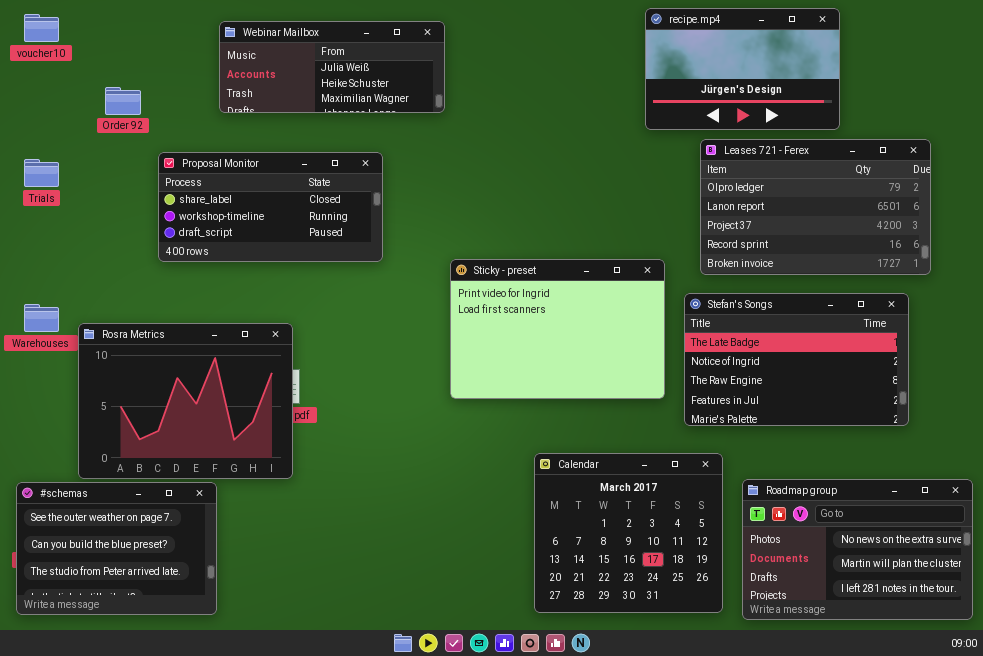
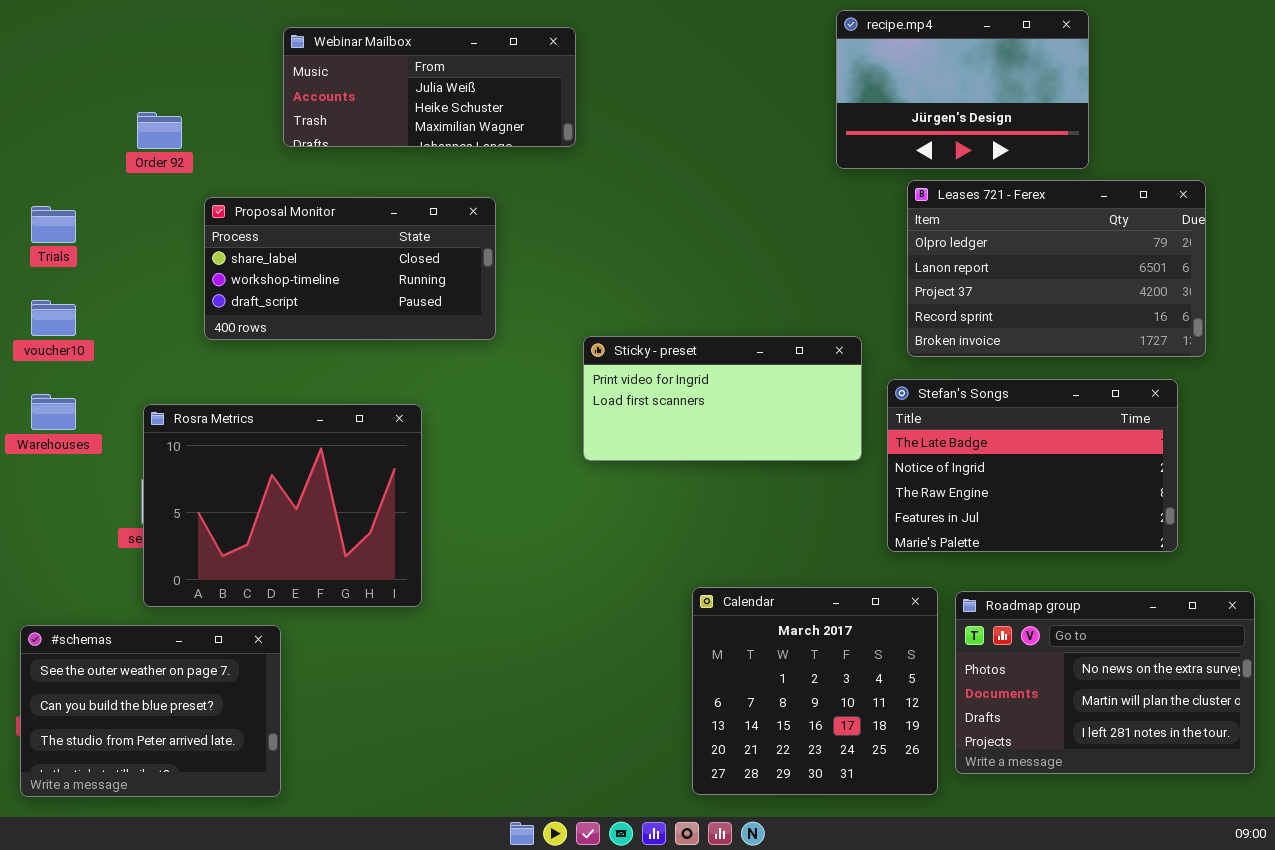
voucher10: [24,14,59,42] -> [31,300,76,336], moved
Sticky - preset: [450,259,665,399] -> [583,336,862,461], resized
Rosra Metrics: [78,323,293,479] -> [143,404,422,607], moved
Roadmap group: [742,479,973,620] -> [955,591,1255,774], moved

